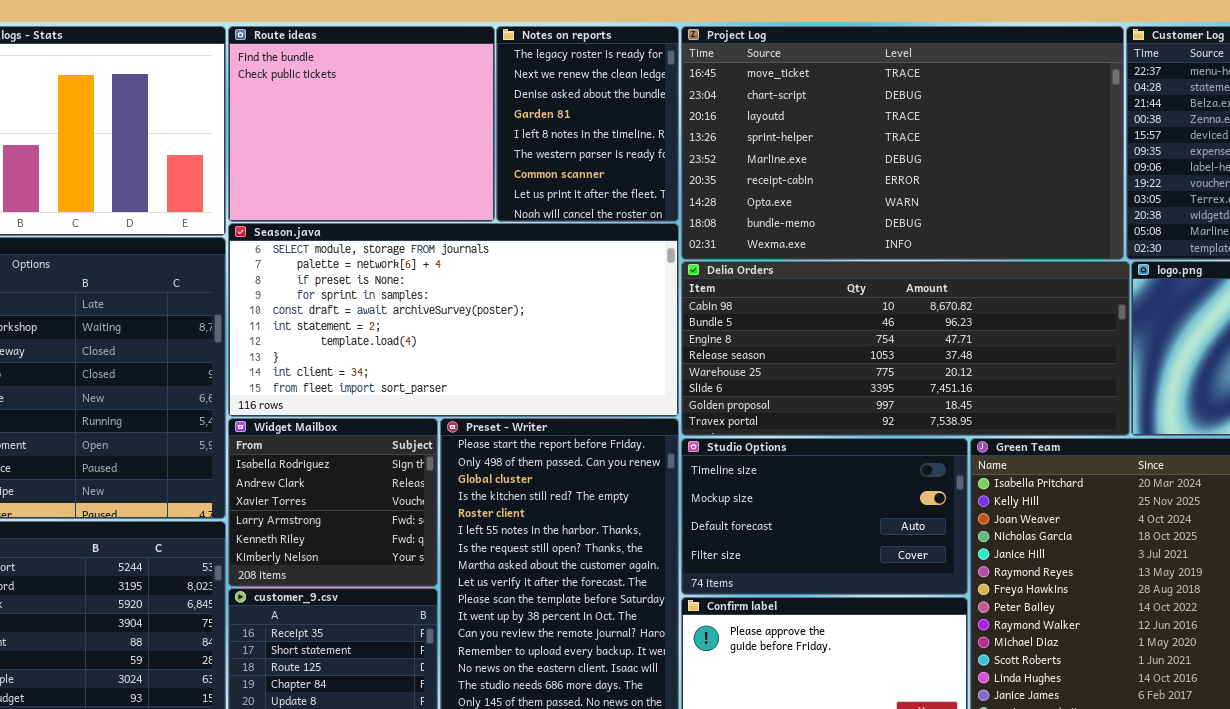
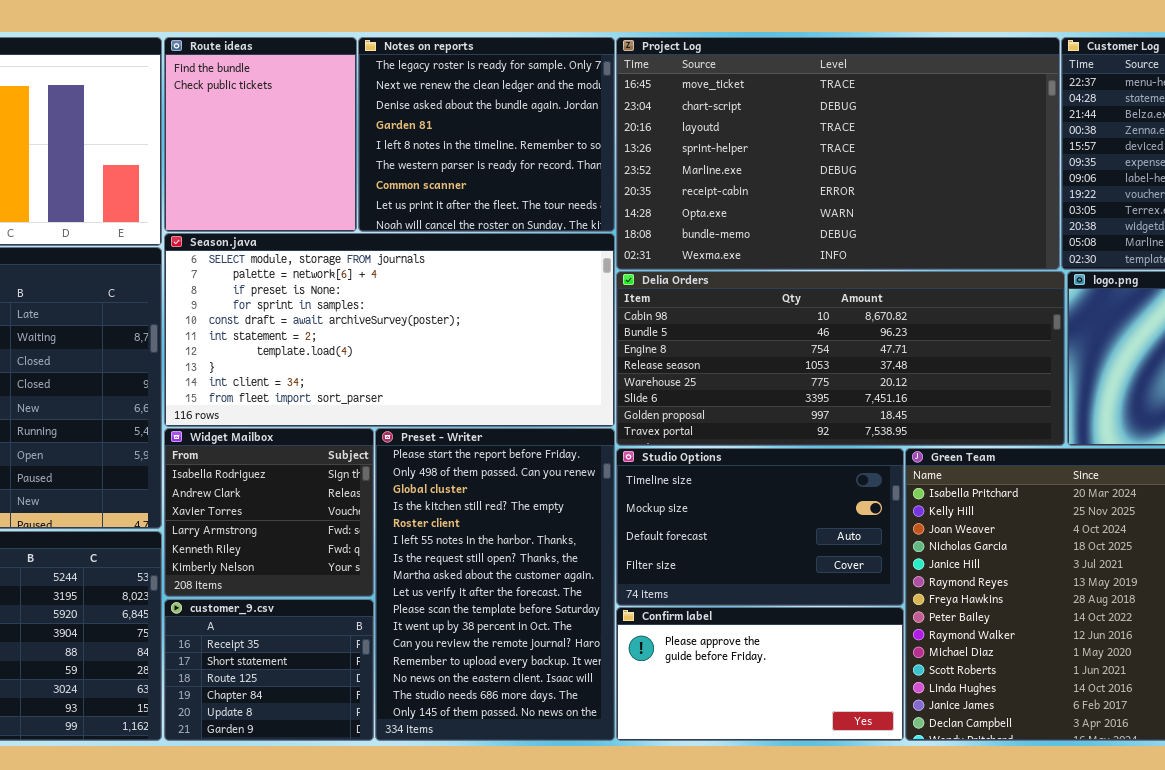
Route ideas: [228,26,495,222] -> [164,37,357,232], resized
Notes on reports: [496,26,679,222] -> [358,37,615,232], resized

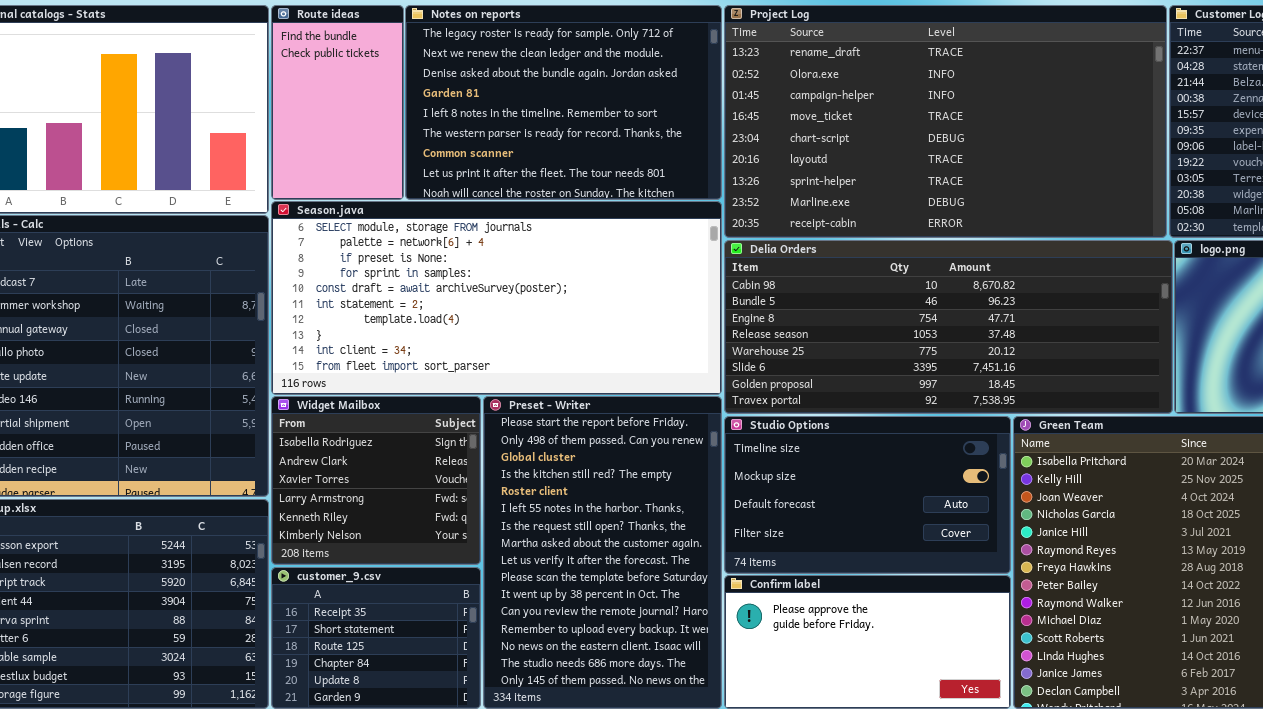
Route ideas: [164,37,357,232] -> [271,5,404,200], resized
Notes on reports: [358,37,615,232] -> [405,5,722,200], resized
Project Log: [616,37,1060,270] -> [724,5,1167,238], scrolled up 3 rows

